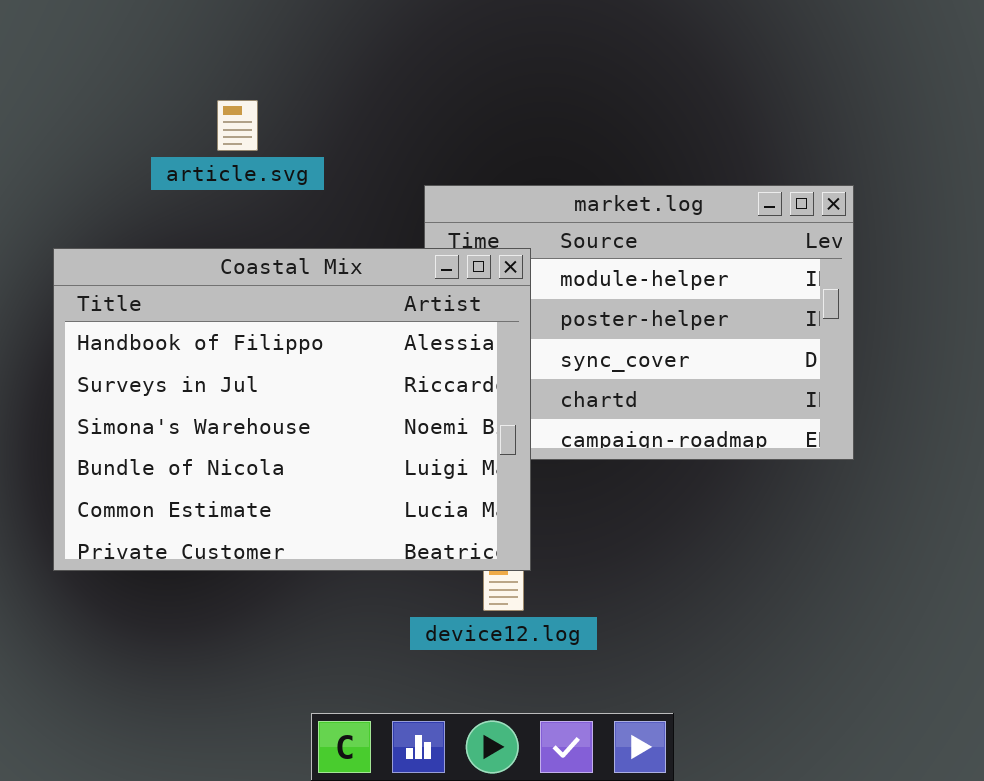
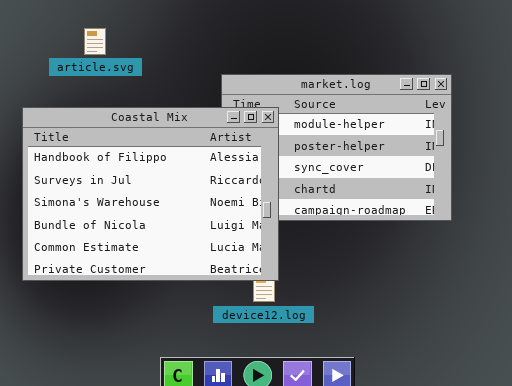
article.svg: [217,100,258,151] -> [84,28,106,55], moved

